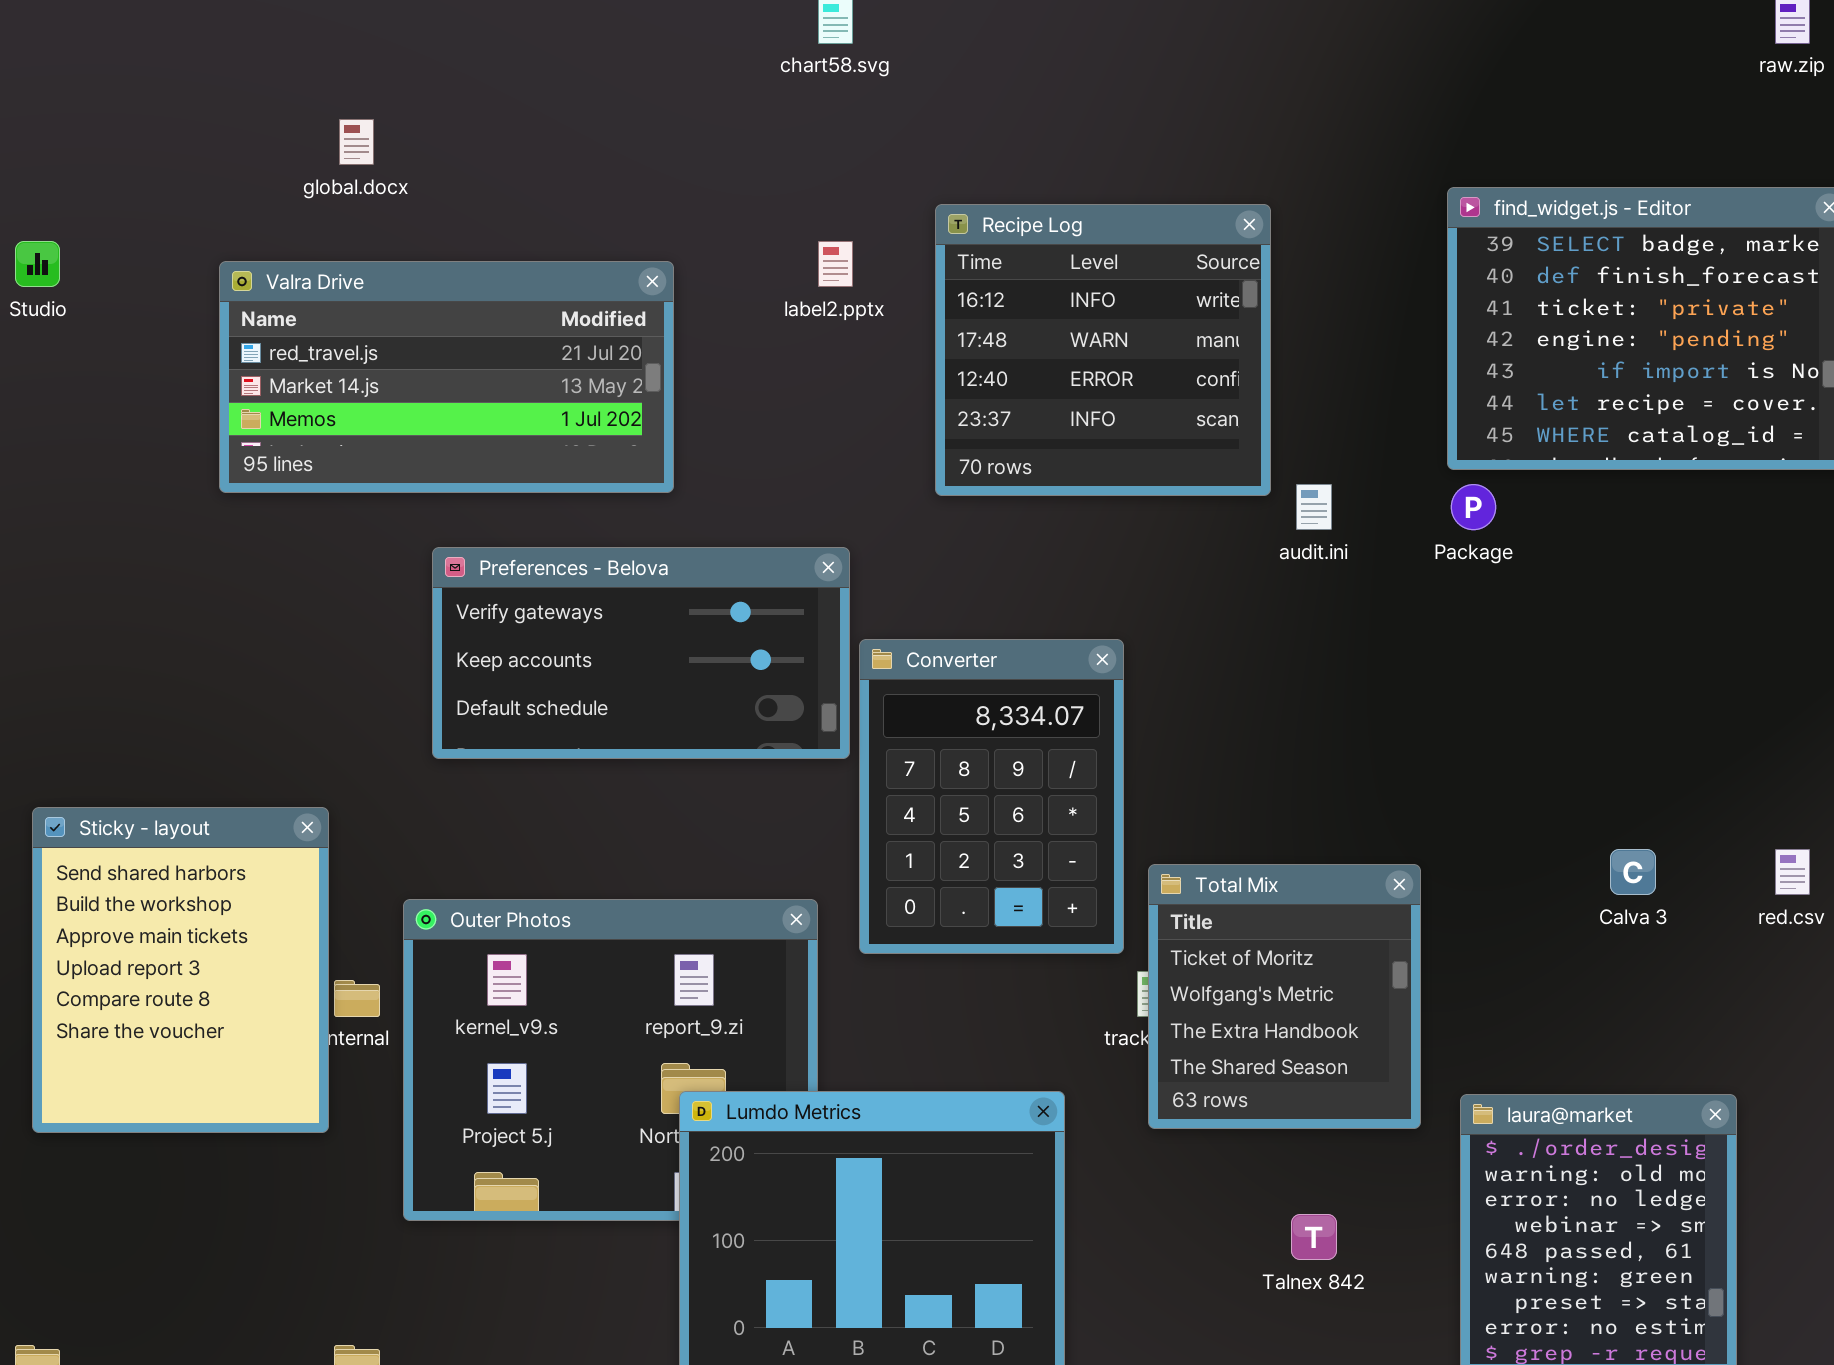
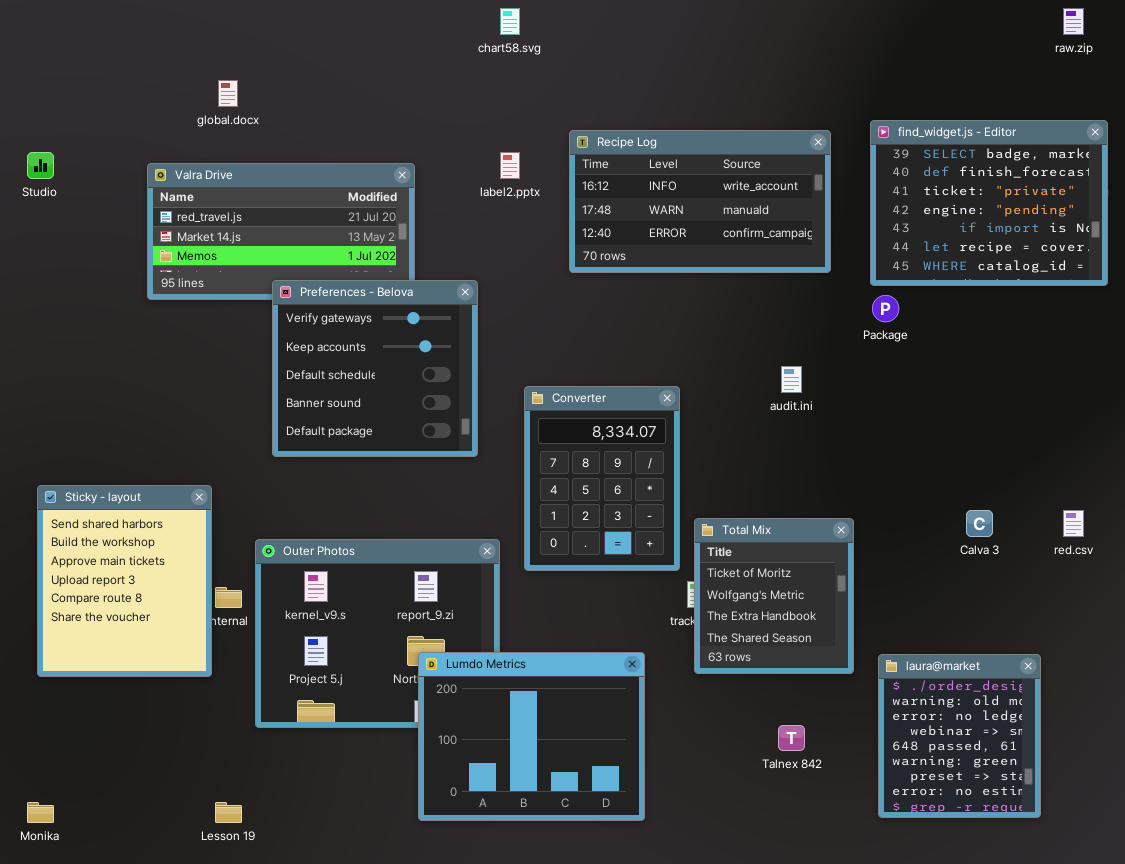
Recipe Log: [935,204,1271,496] -> [569,130,831,273], resized
audit.ini: [1296,484,1332,530] -> [781,366,802,393], moved
Preferences - Belova: [432,547,850,759] -> [272,280,478,457], resized

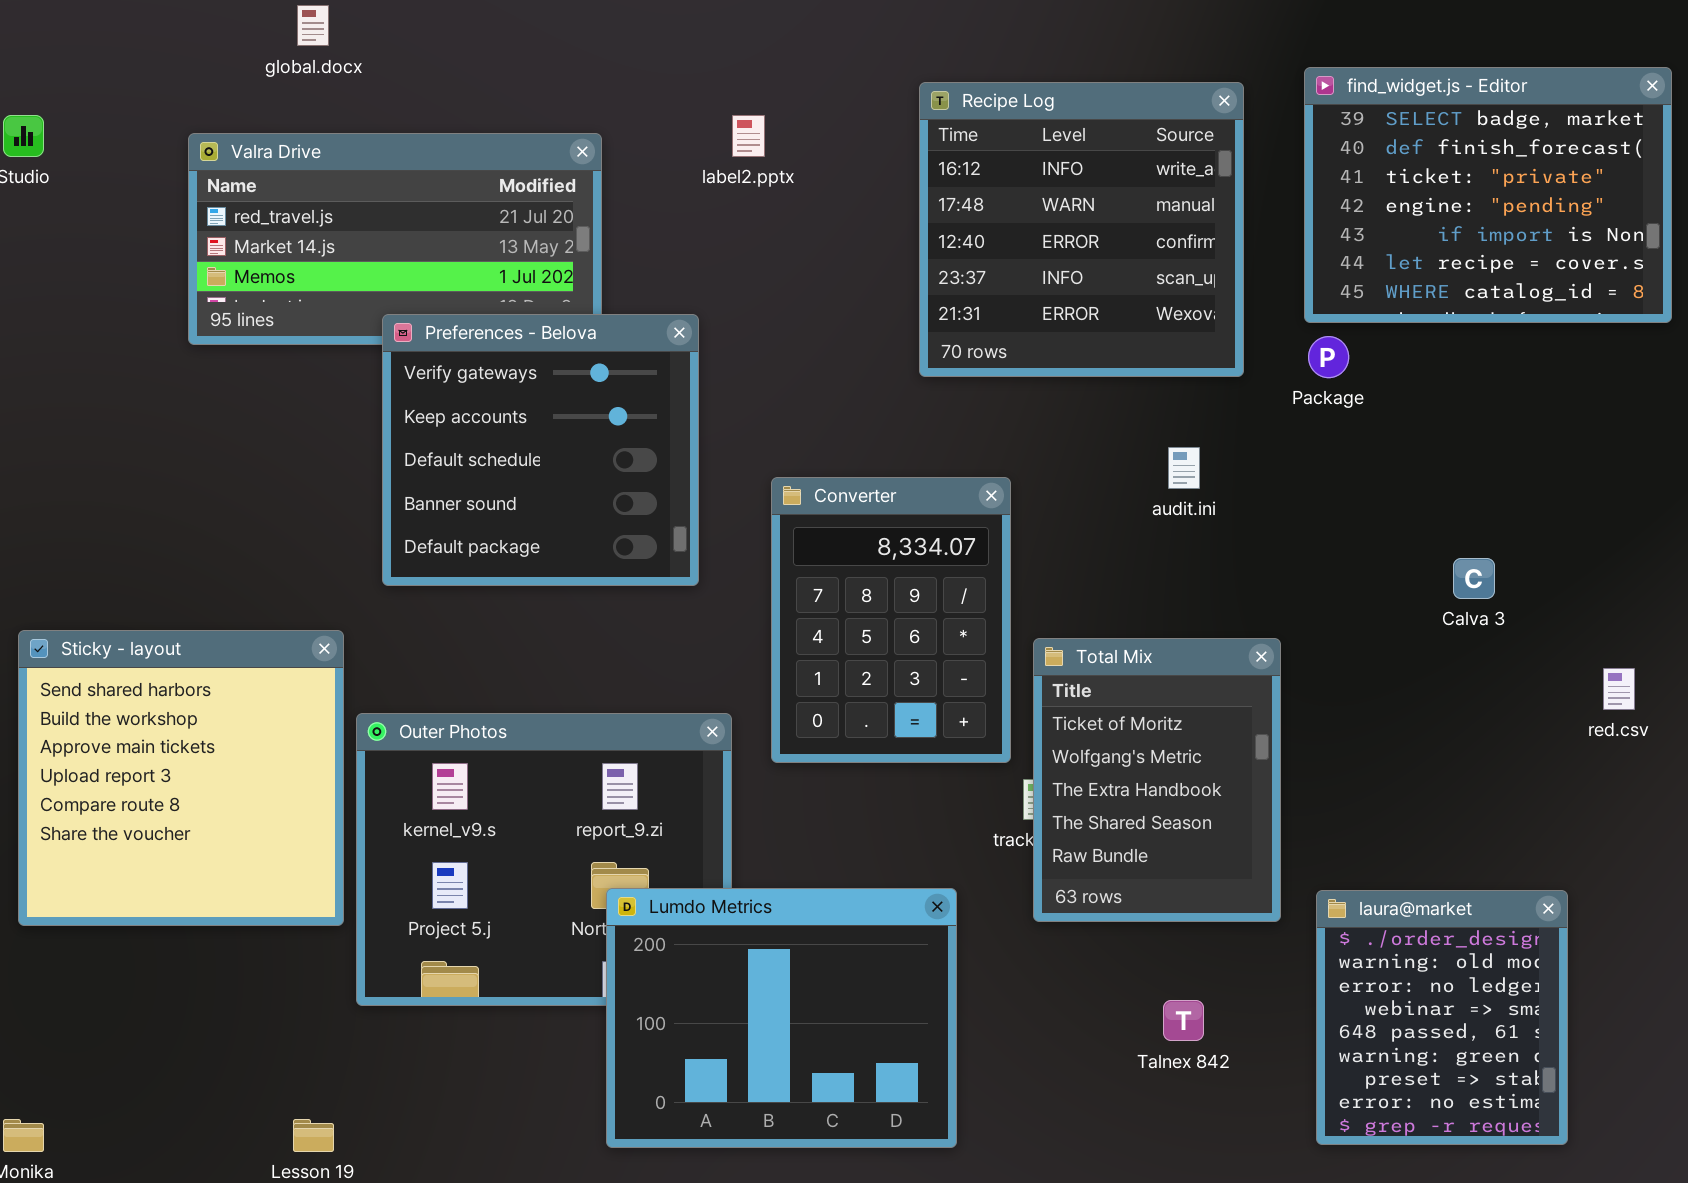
Recipe Log: [569,130,831,273] -> [919,82,1244,377], resized
Sticky - layout: [37,485,212,677] -> [18,630,344,926], resized
Calva 3: [966,510,993,537] -> [1453,558,1495,599], moved
Total Mix: [694,518,854,674] -> [1033,638,1281,922], resized

